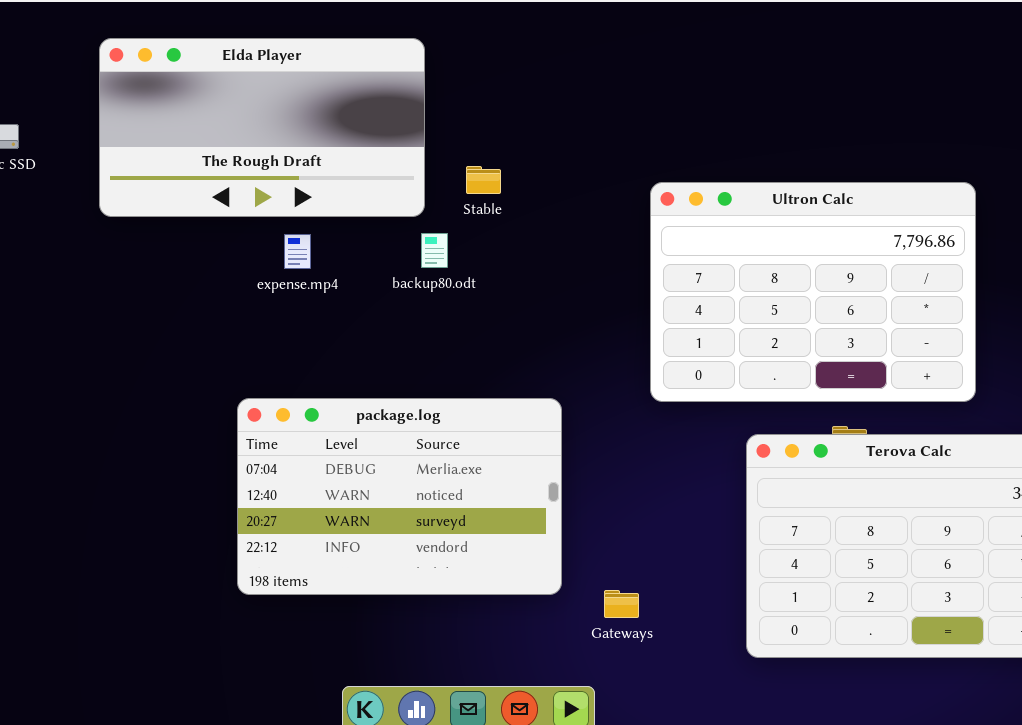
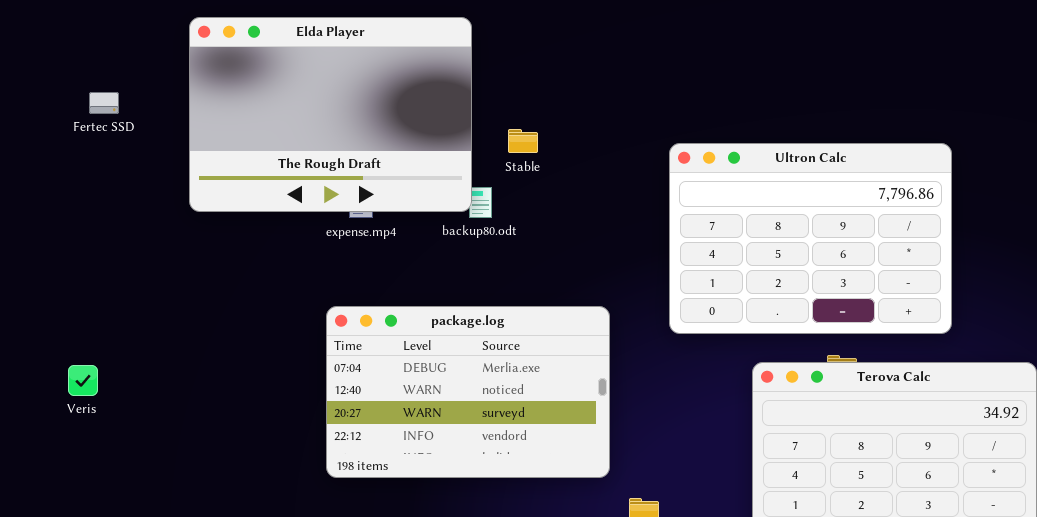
Elda Player: [99,38,425,217] -> [189,17,472,212], resized
package.log: [237,398,562,595] -> [326,306,610,478], moved

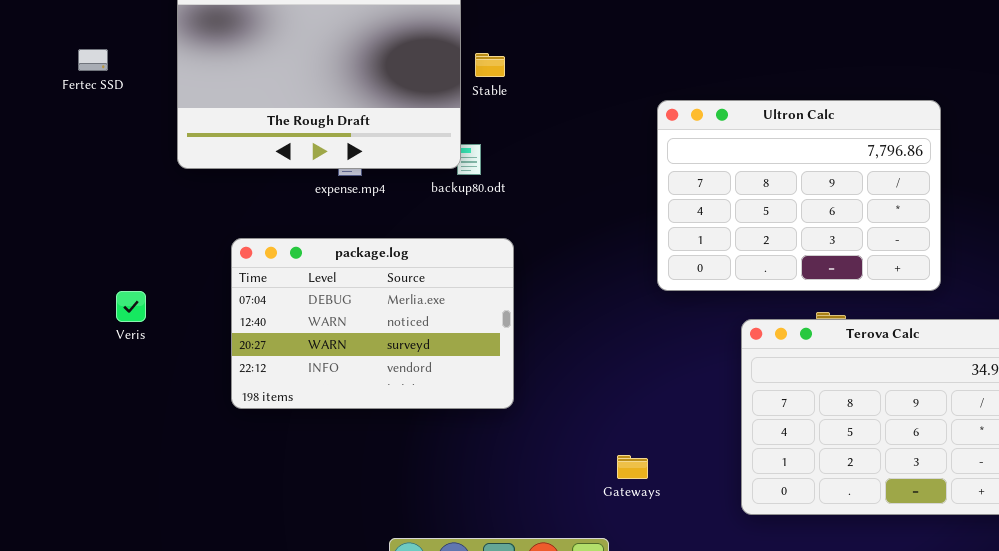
Stable: [508,129,538,153] -> [475,53,505,77], moved
package.log: [326,306,610,478] -> [231,238,514,409], moved
Veris: [68,365,98,396] -> [116,291,146,322], moved

